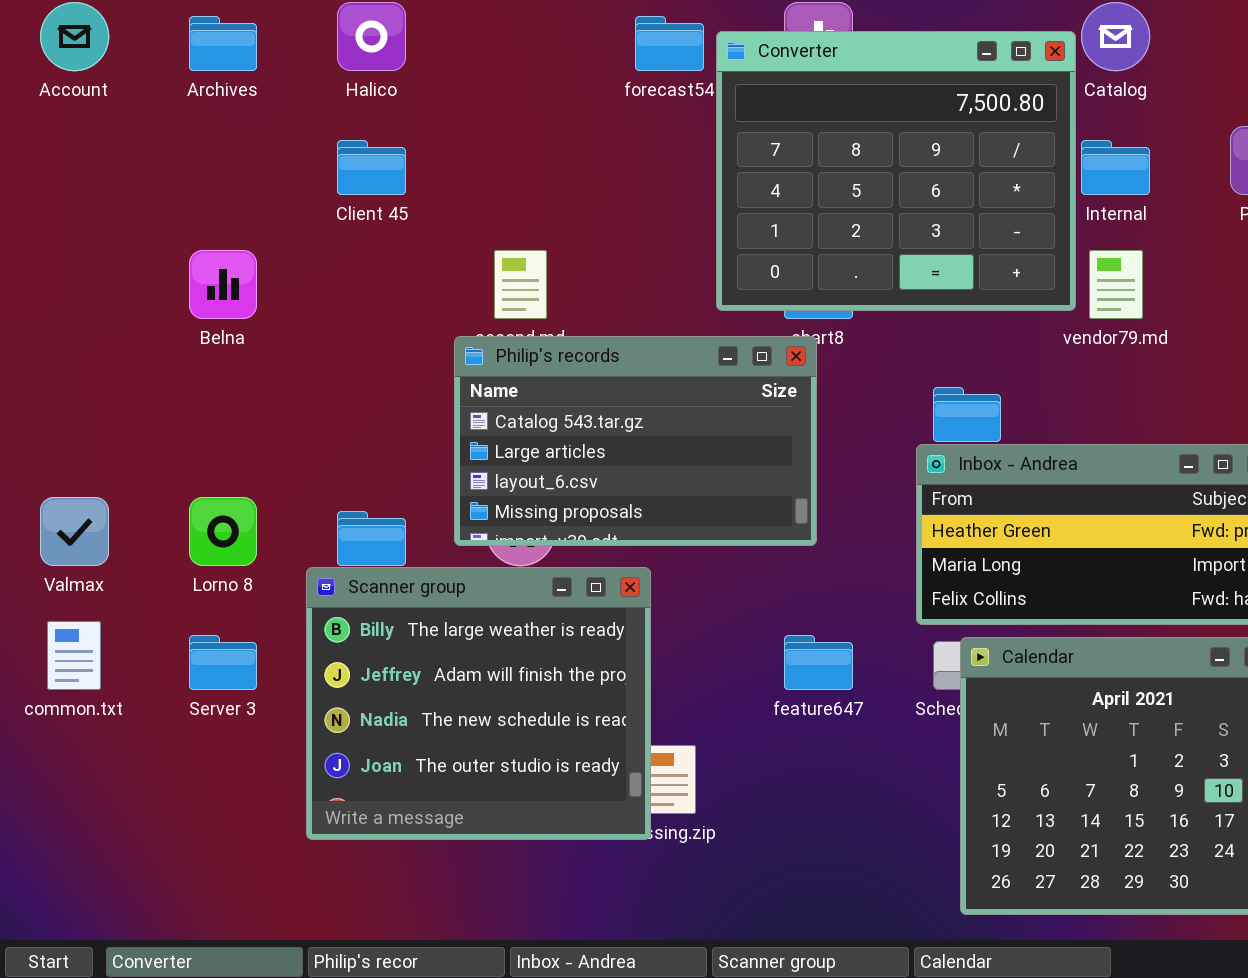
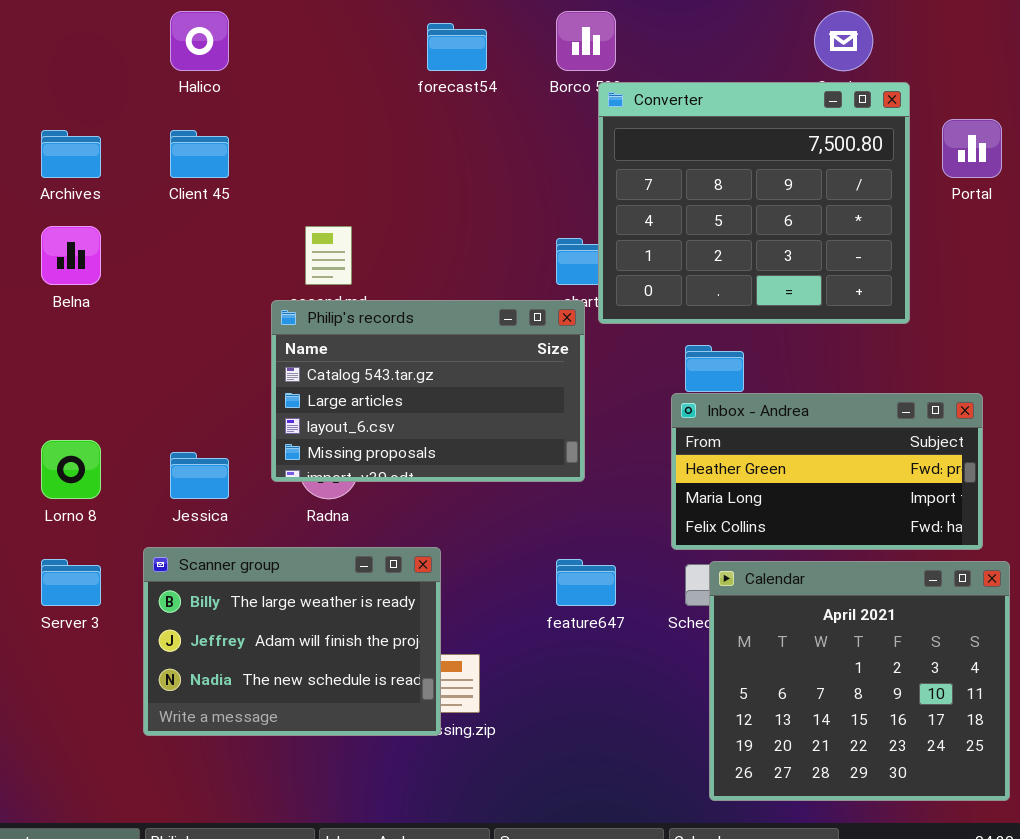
Archives: [189,16,257,71] -> [41,130,101,178], moved
Converter: [716,31,1076,311] -> [598,82,910,324], moved
Scanner group: [306,567,651,840] -> [143,547,441,736], resized

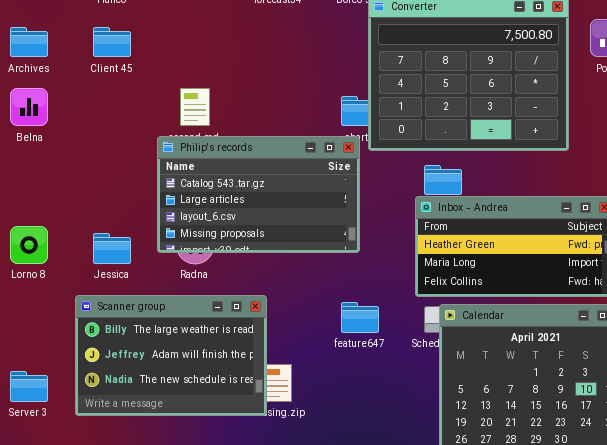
Server 3: [41,559,101,606] -> [10,371,48,402], moved

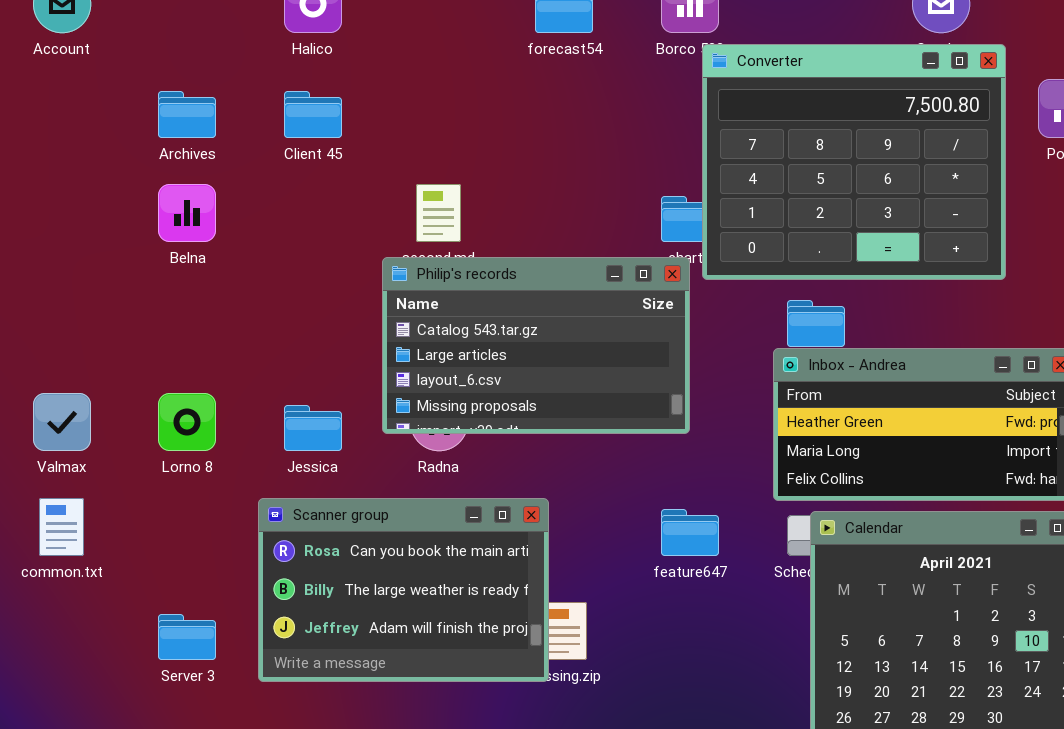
Scanner group: [75,295,267,416] -> [258,498,549,682], scrolled up 1 row

